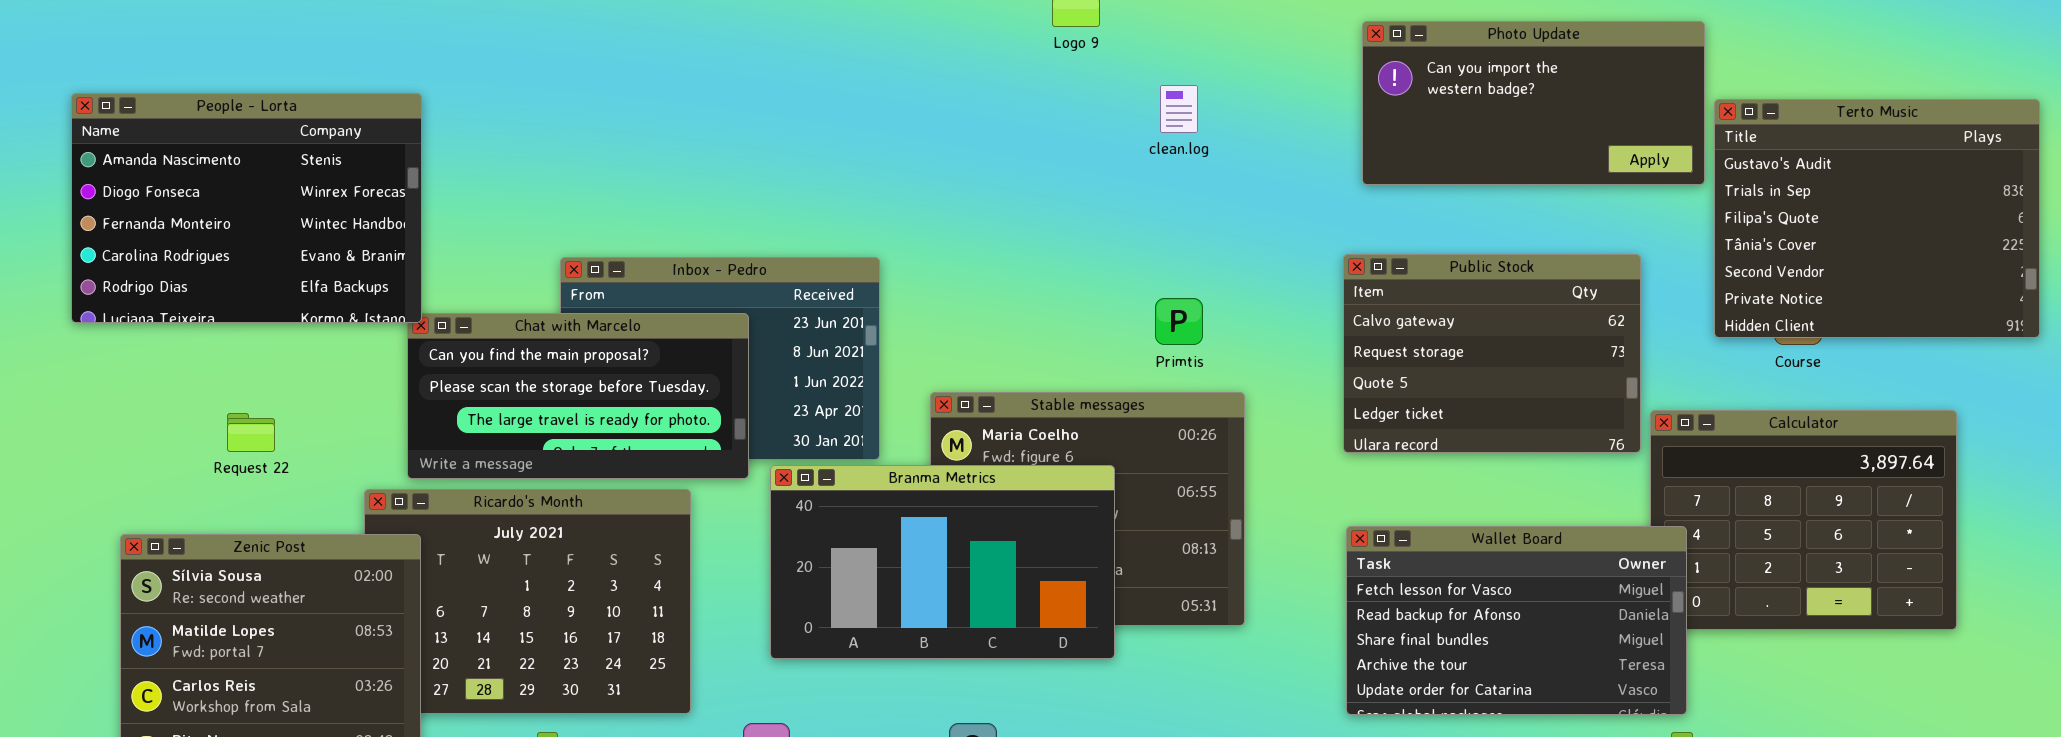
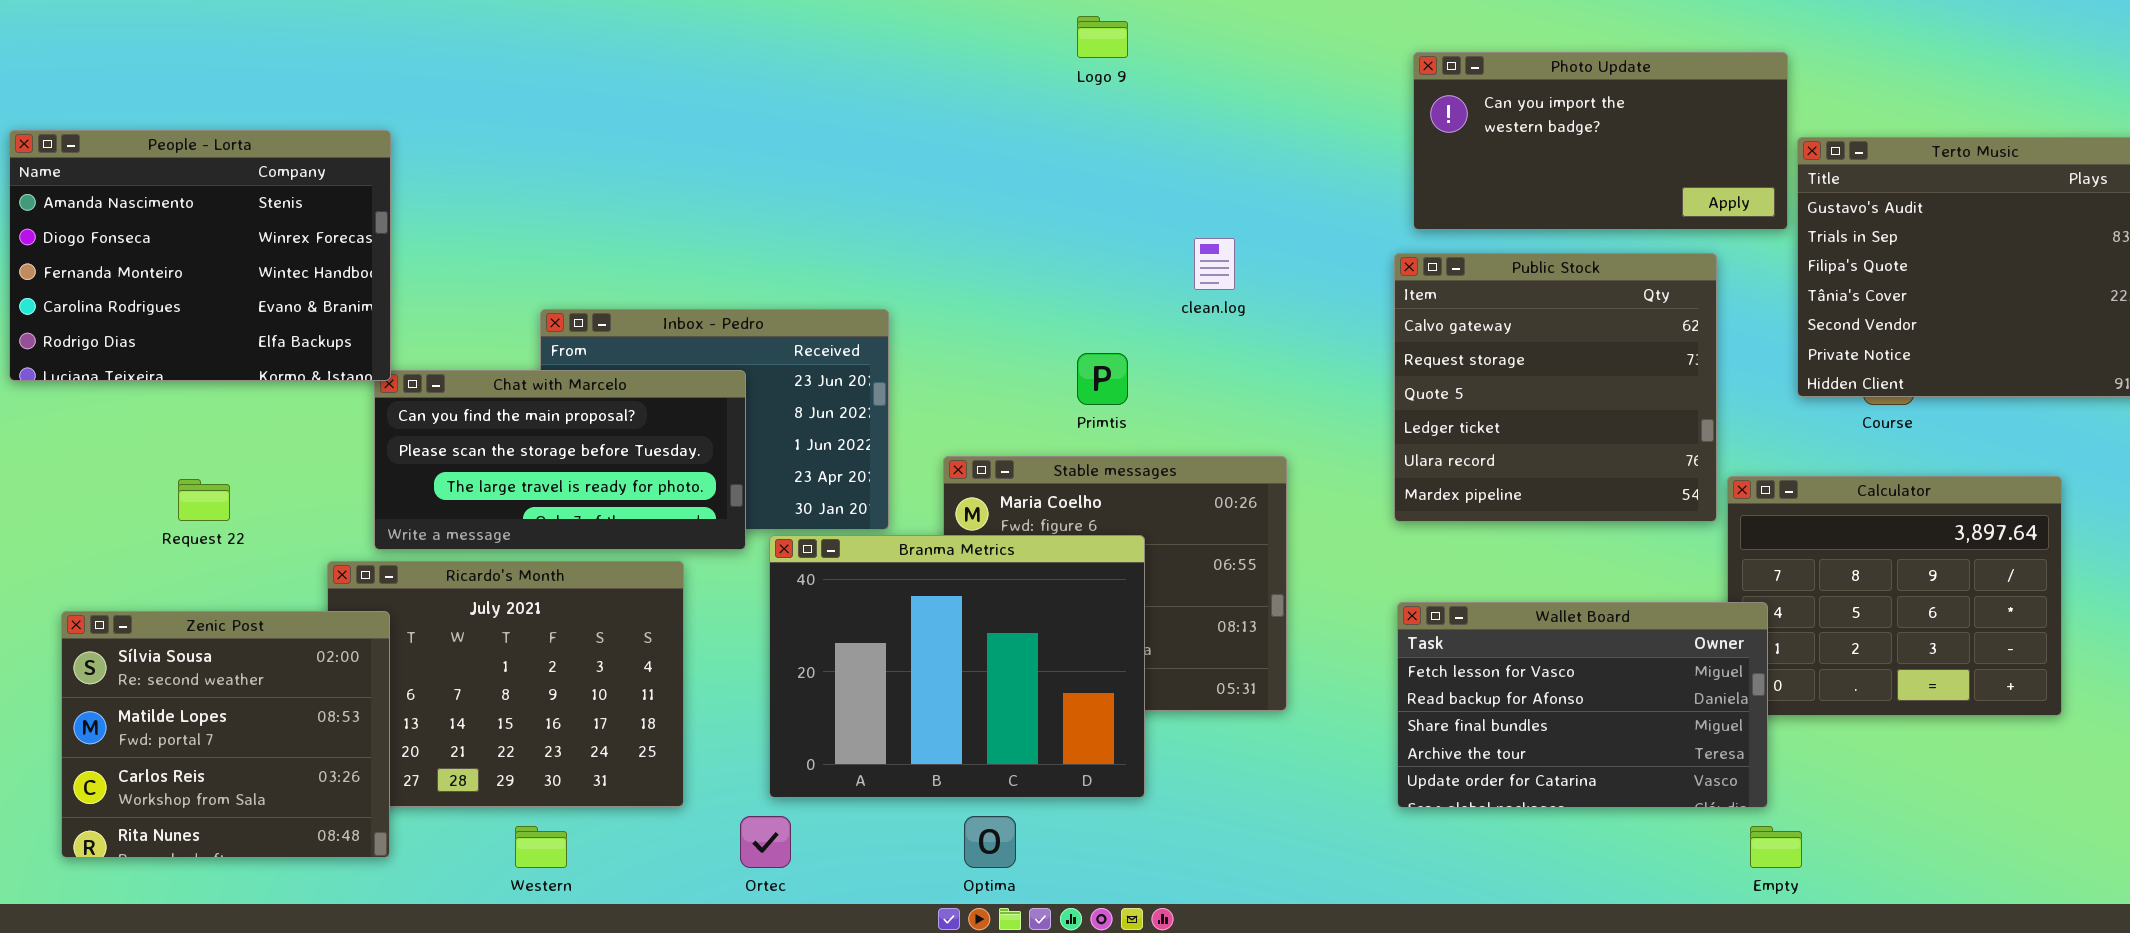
clean.log: [1160,85,1198,133] -> [1194,238,1235,290], moved
Public Stock: [1343,254,1641,453] -> [1394,253,1717,522], resized
Primtis: [1155,298,1203,345] -> [1077,353,1128,405], moved
Branma Metrics: [770,465,1115,659] -> [769,535,1145,798], resized

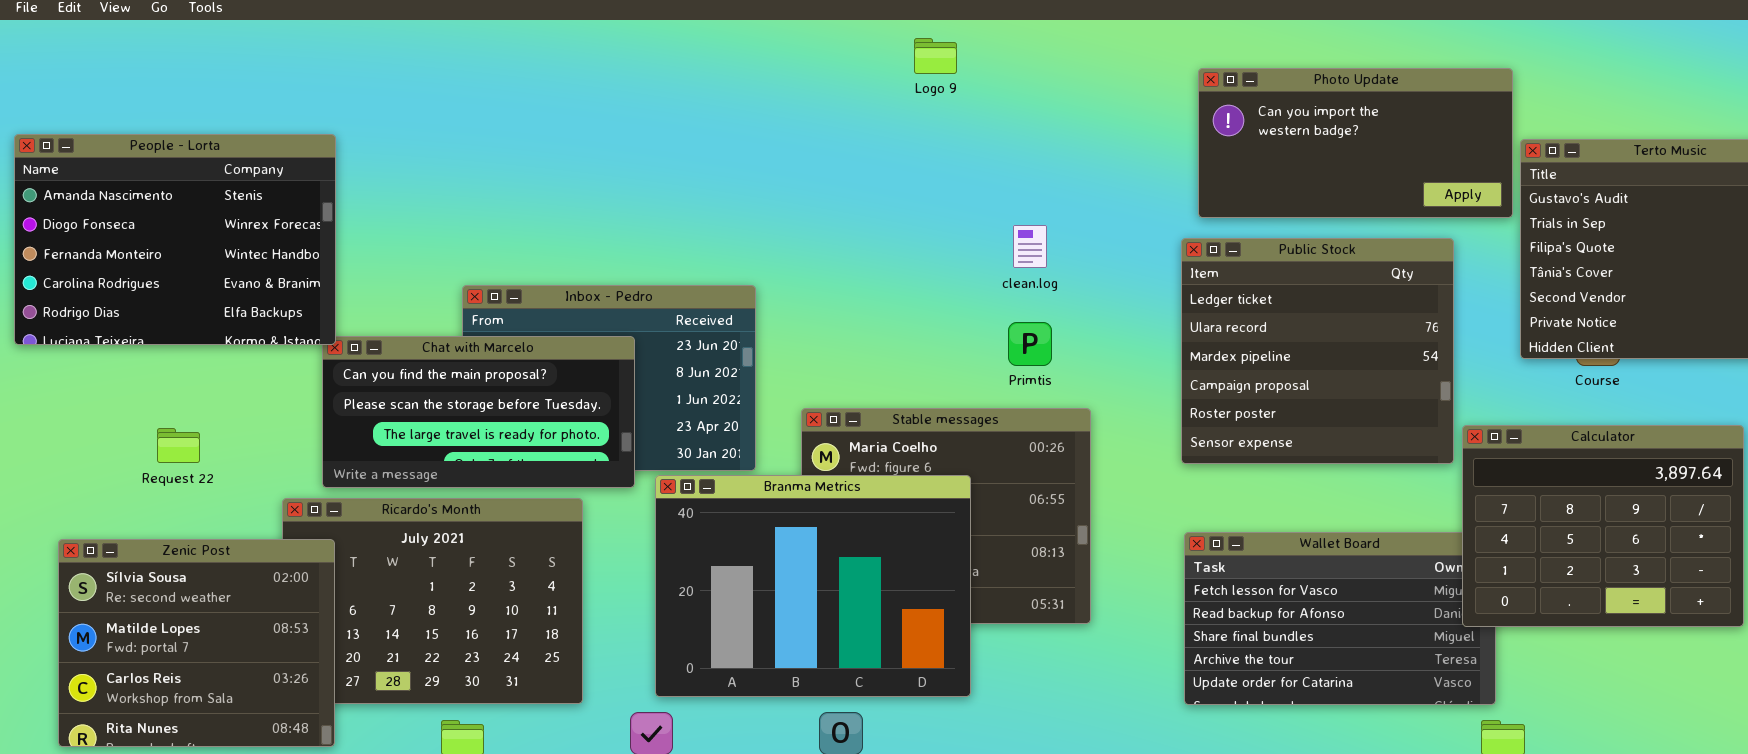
Public Stock: [1394,253,1717,522] -> [1181,238,1454,464], scrolled down 3 rows
Primtis: [1077,353,1128,405] -> [1008,322,1052,366], moved
Calculator: [1727,476,2062,716] -> [1462,425,1744,627], raised

